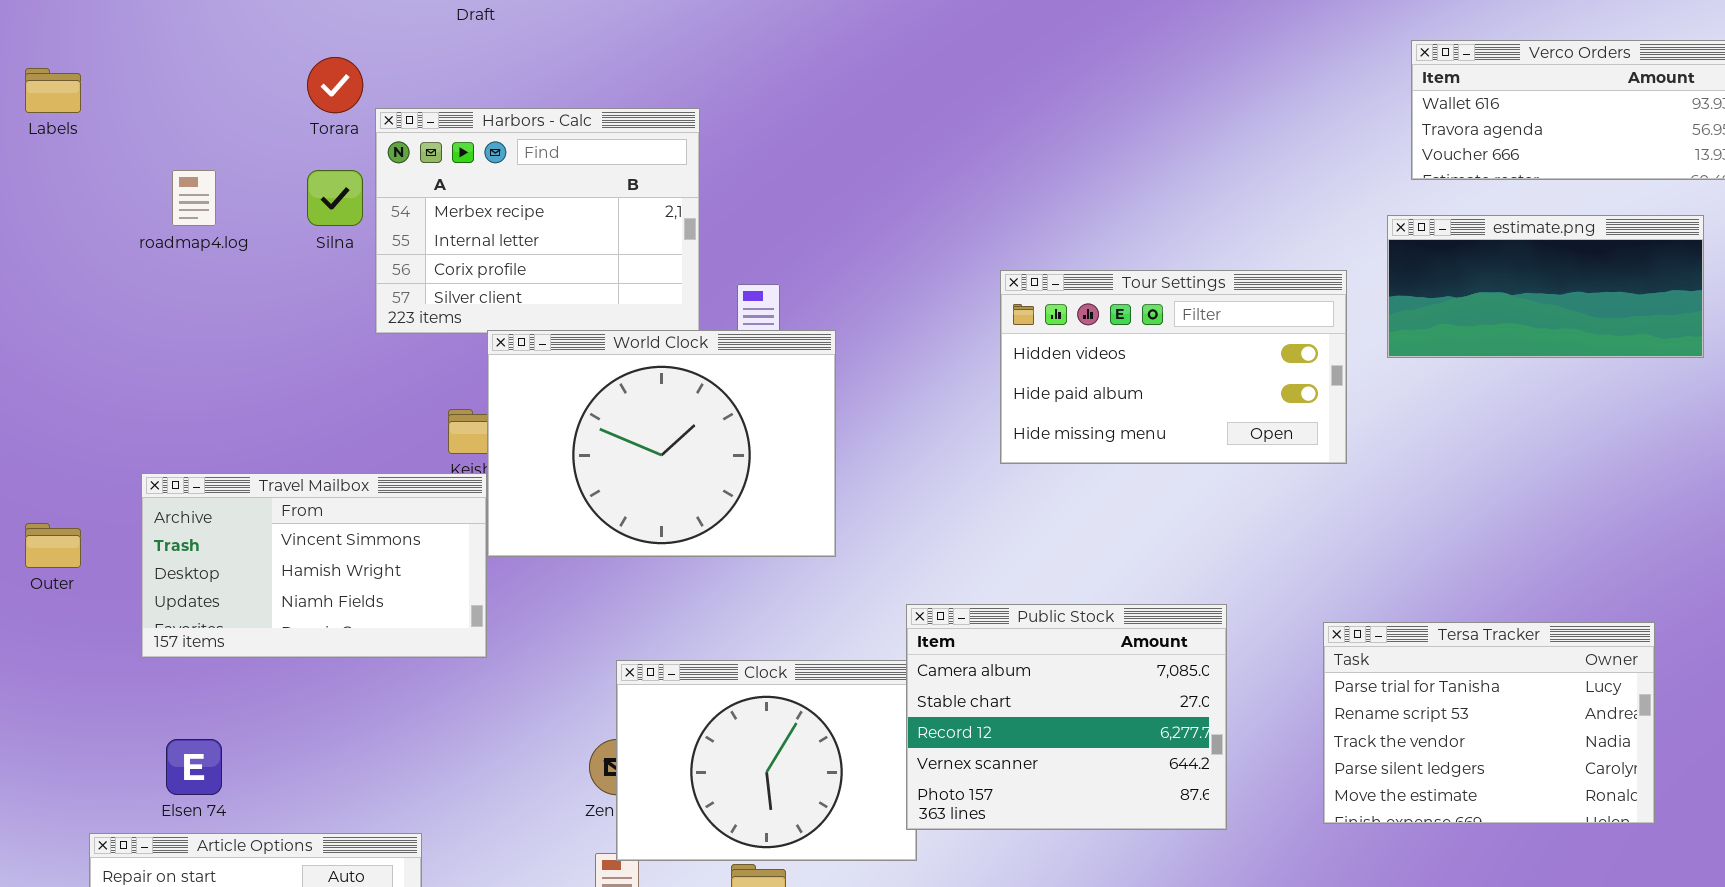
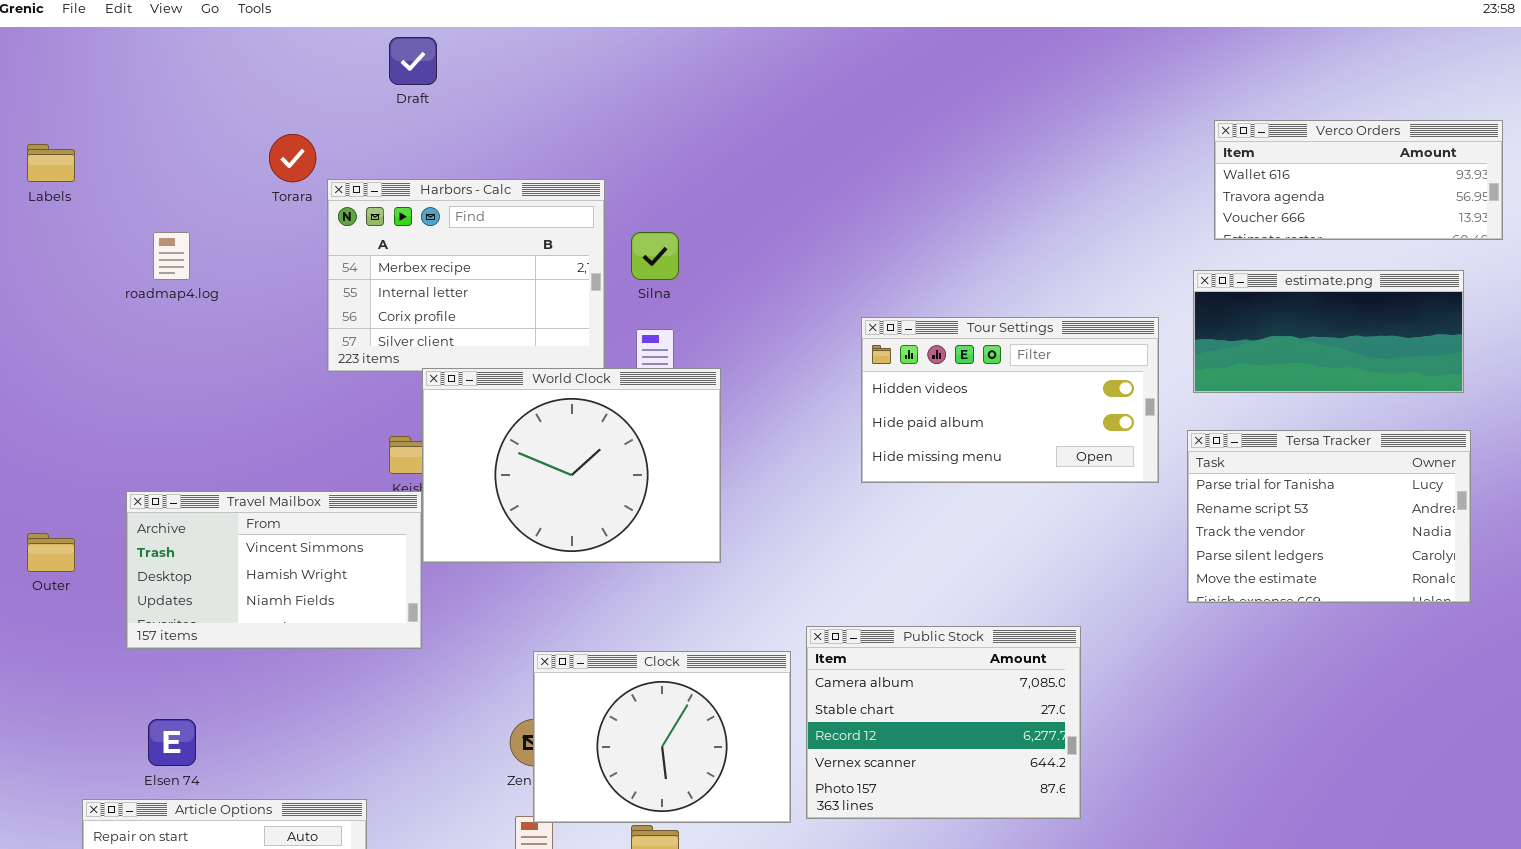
Silna: [307,170,363,226] -> [631,232,679,280], moved
Public Stock: [906,604,1227,830] -> [806,626,1081,819], moved
Tersa Tracker: [1323,622,1655,824] -> [1187,430,1471,603], moved

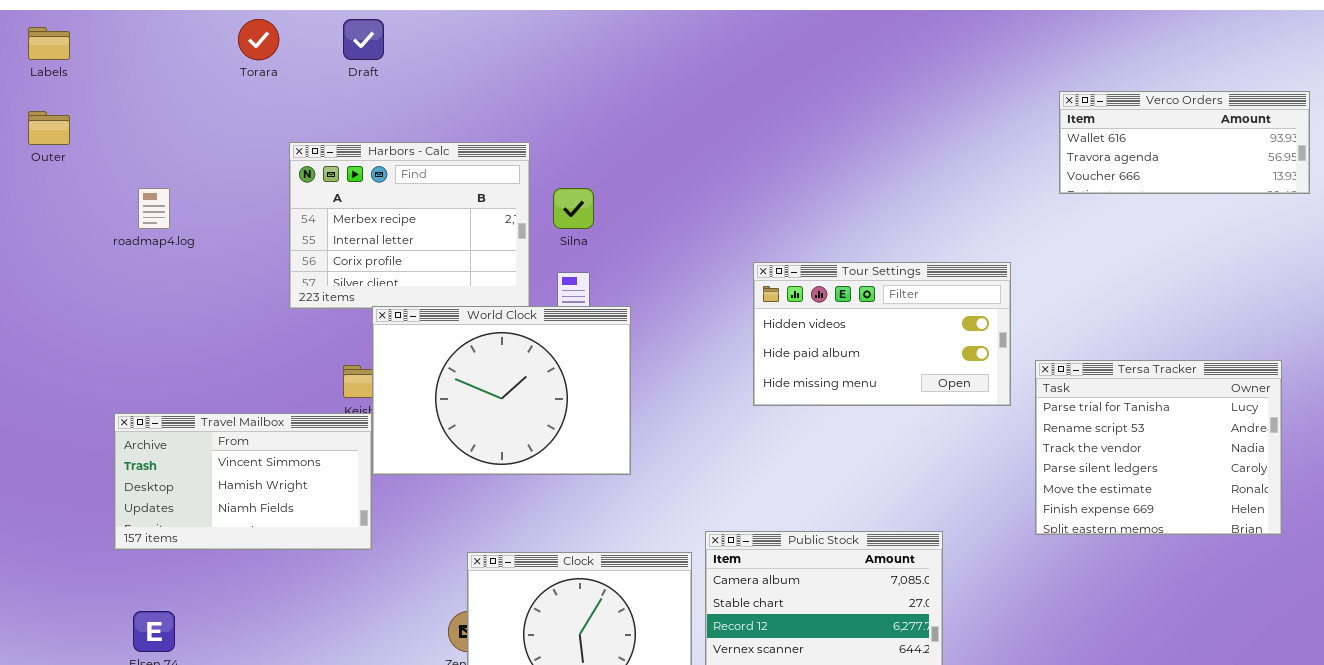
Torara: [269,134,316,182] -> [238,19,279,60], moved
Labels: [27,144,75,182] -> [28,27,70,60], moved
estimate.png: [1193,270,1464,393] -> none, closed
Tersa Tracker: [1187,430,1471,603] -> [1035,360,1282,535], resized
Outer: [27,533,75,572] -> [28,111,70,145], moved

